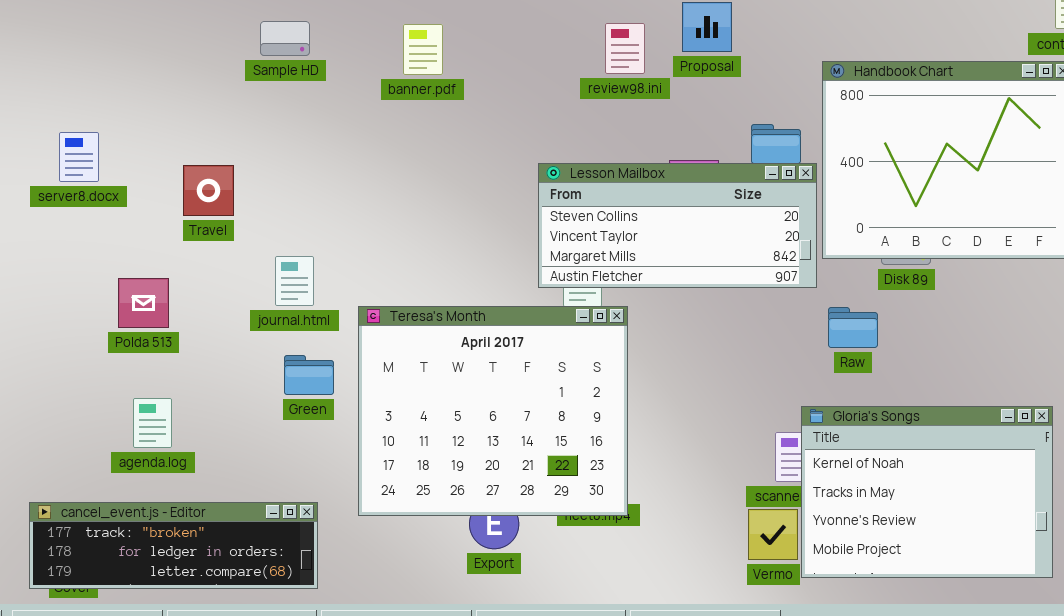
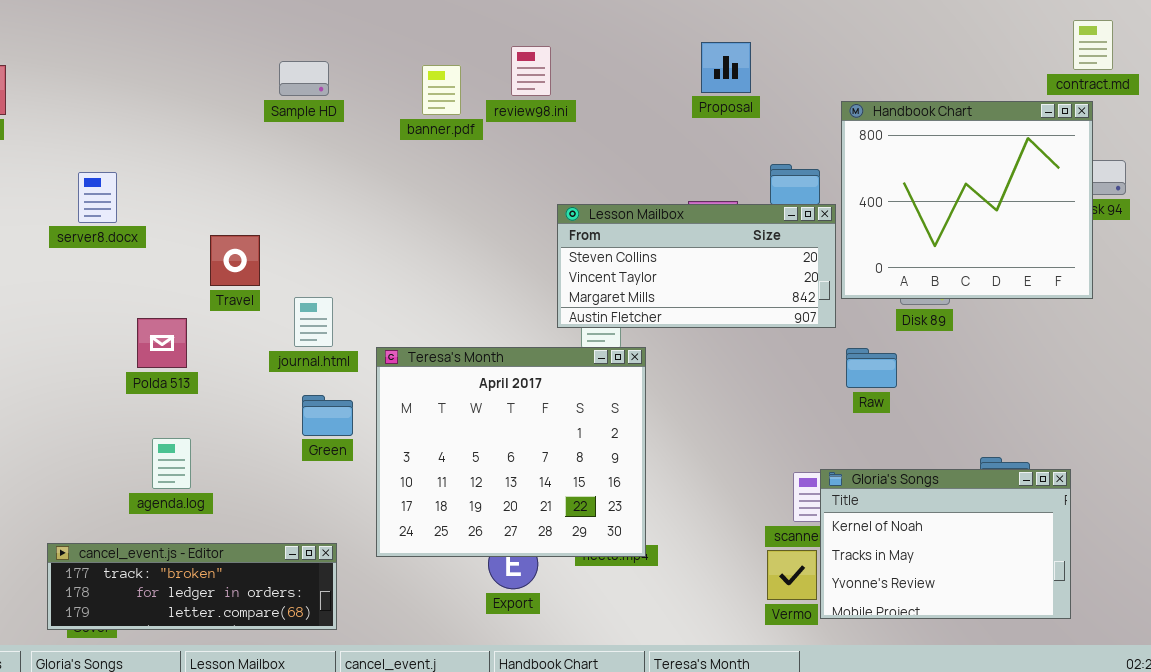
review98.ini: [605,23,645,74] -> [511,46,551,96], moved
Travel: [183,165,234,216] -> [210,235,260,286], moved
Gloria's Songs: [801,406,1053,578] -> [820,469,1071,619], resized

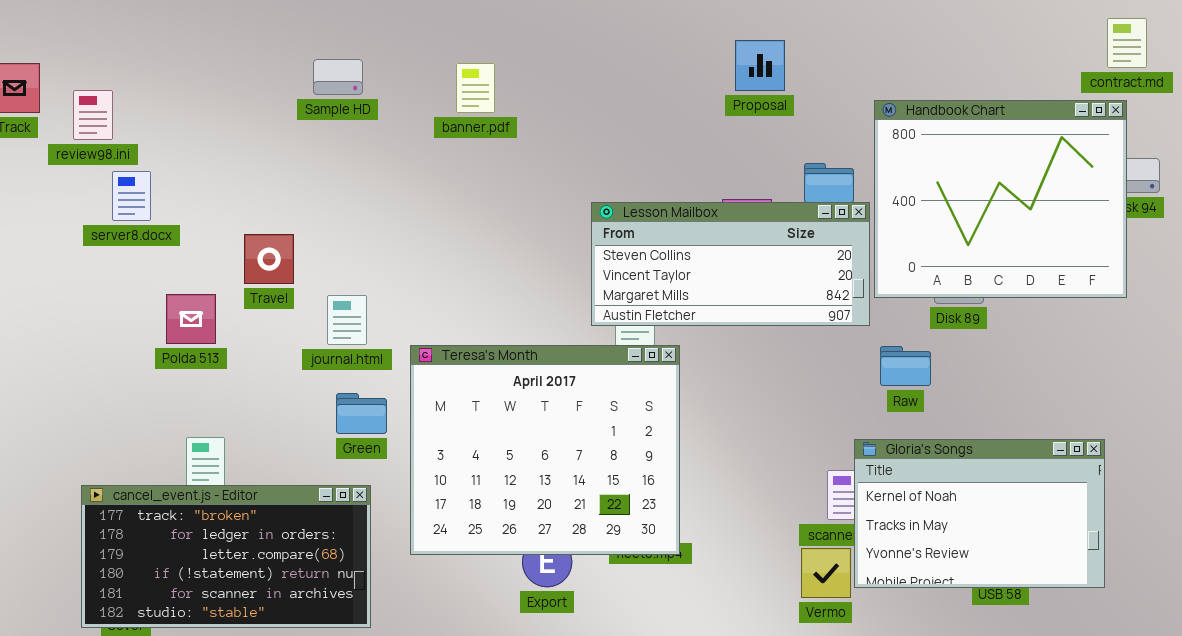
review98.ini: [511,46,551,96] -> [73,90,113,140], moved
Polda 513: [137,318,187,368] -> [166,294,216,344], moved
Gloria's Songs: [820,469,1071,619] -> [854,439,1105,588], moved
cancel_event.js - Editor: [47,543,337,630] -> [81,485,371,628], resized

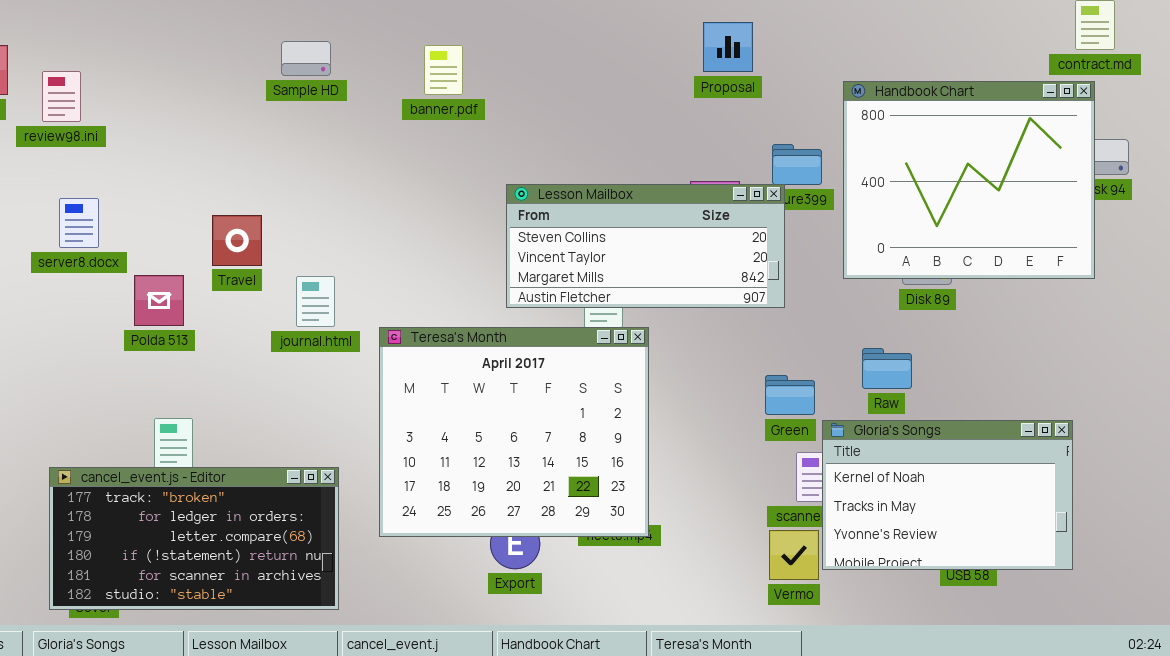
server8.docx: [112,171,151,221] -> [59,198,99,248], moved
Lesson Mailbox: [591,202,870,326] -> [506,184,785,308], moved
Raw: [880,346,931,386] -> [862,348,912,389], moved
Green: [336,393,387,434] -> [765,375,815,415], moved

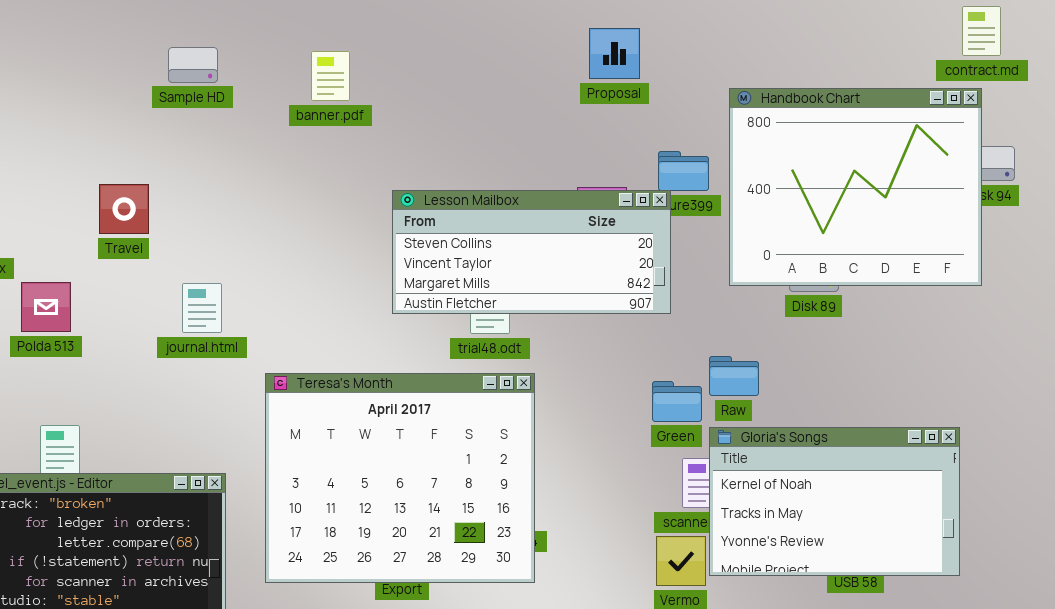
Travel: [212,215,262,266] -> [99,184,149,234], moved
Teresa's Month: [379,327,649,537] -> [265,373,535,583], moved
Raw: [862,348,912,389] -> [709,356,759,396], moved

